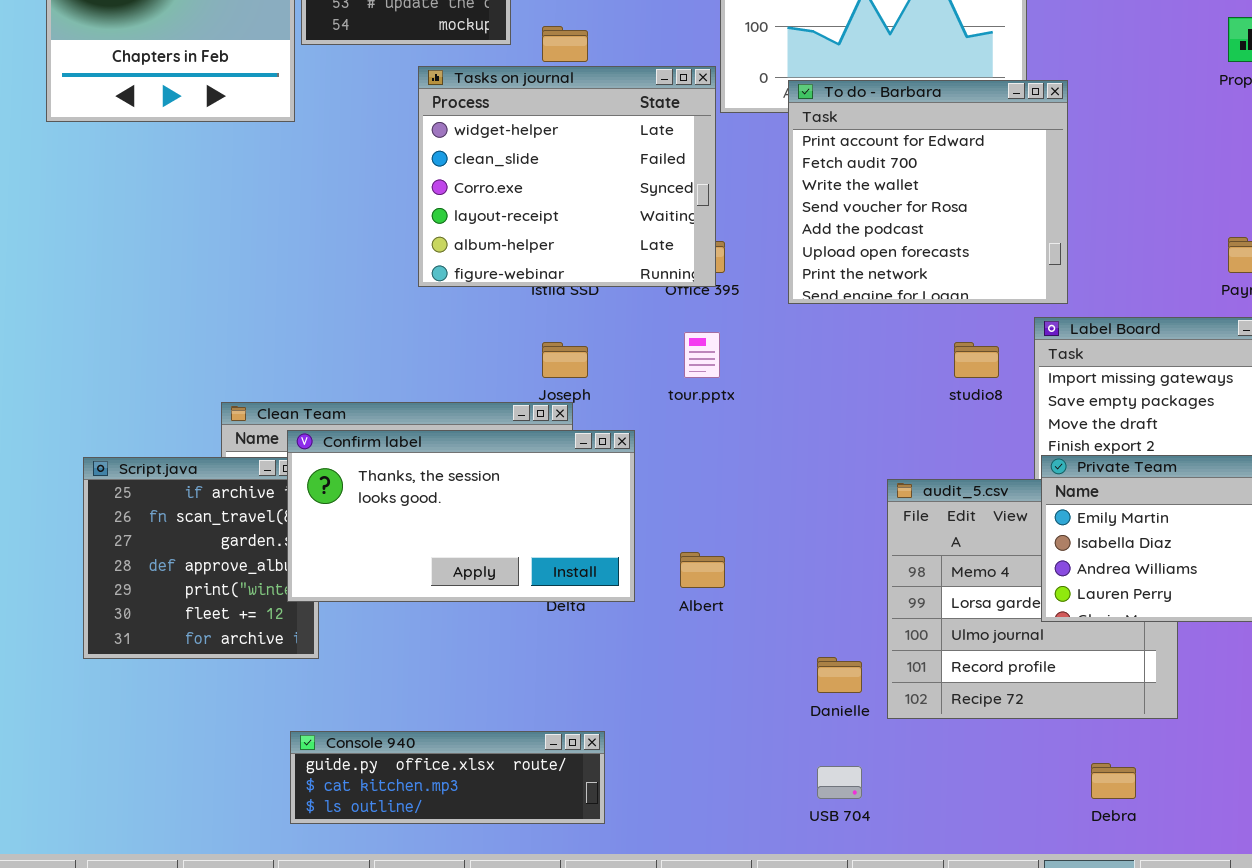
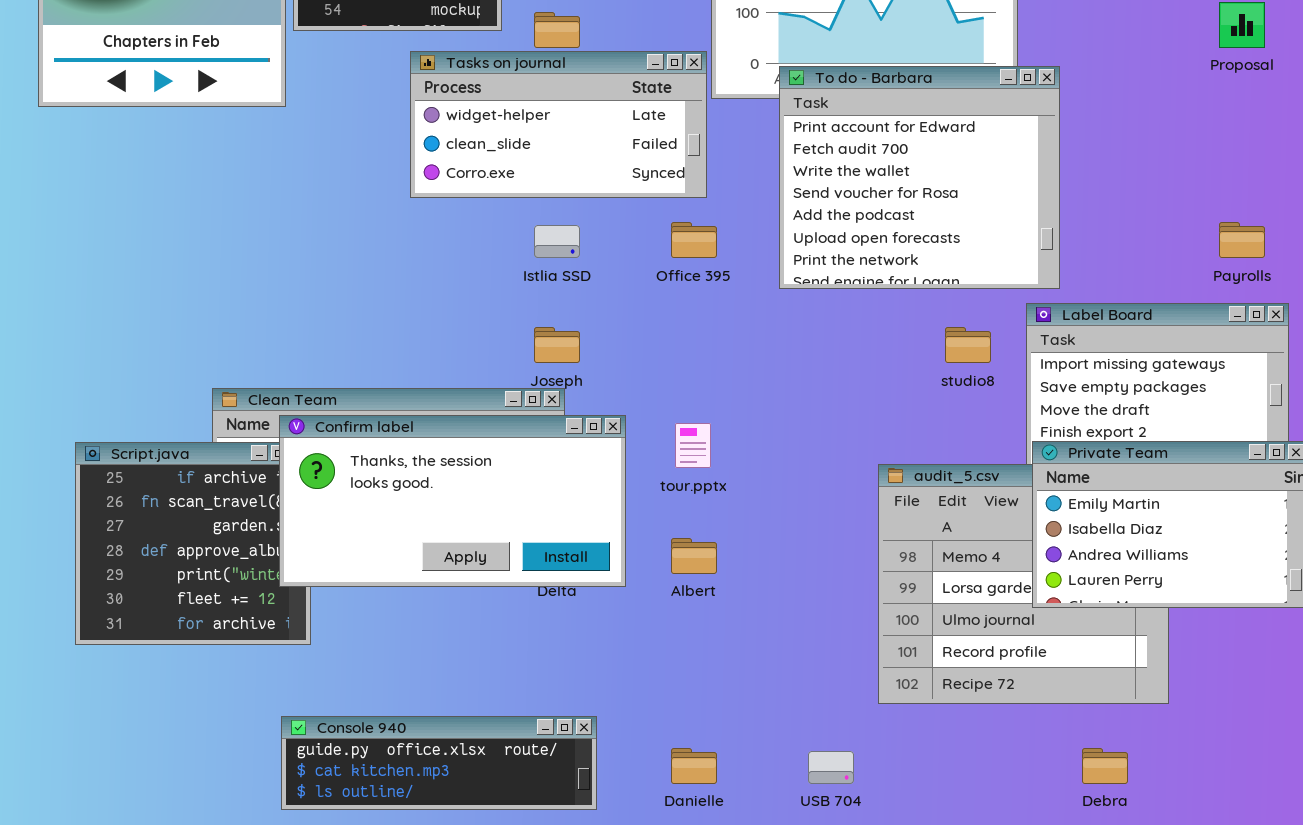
Tasks on journal: [418,66,716,287] -> [410,51,707,198], resized
tour.pptx: [684,332,720,378] -> [675,423,711,468], moved
Danielle: [817,657,862,693] -> [671,748,717,784], moved

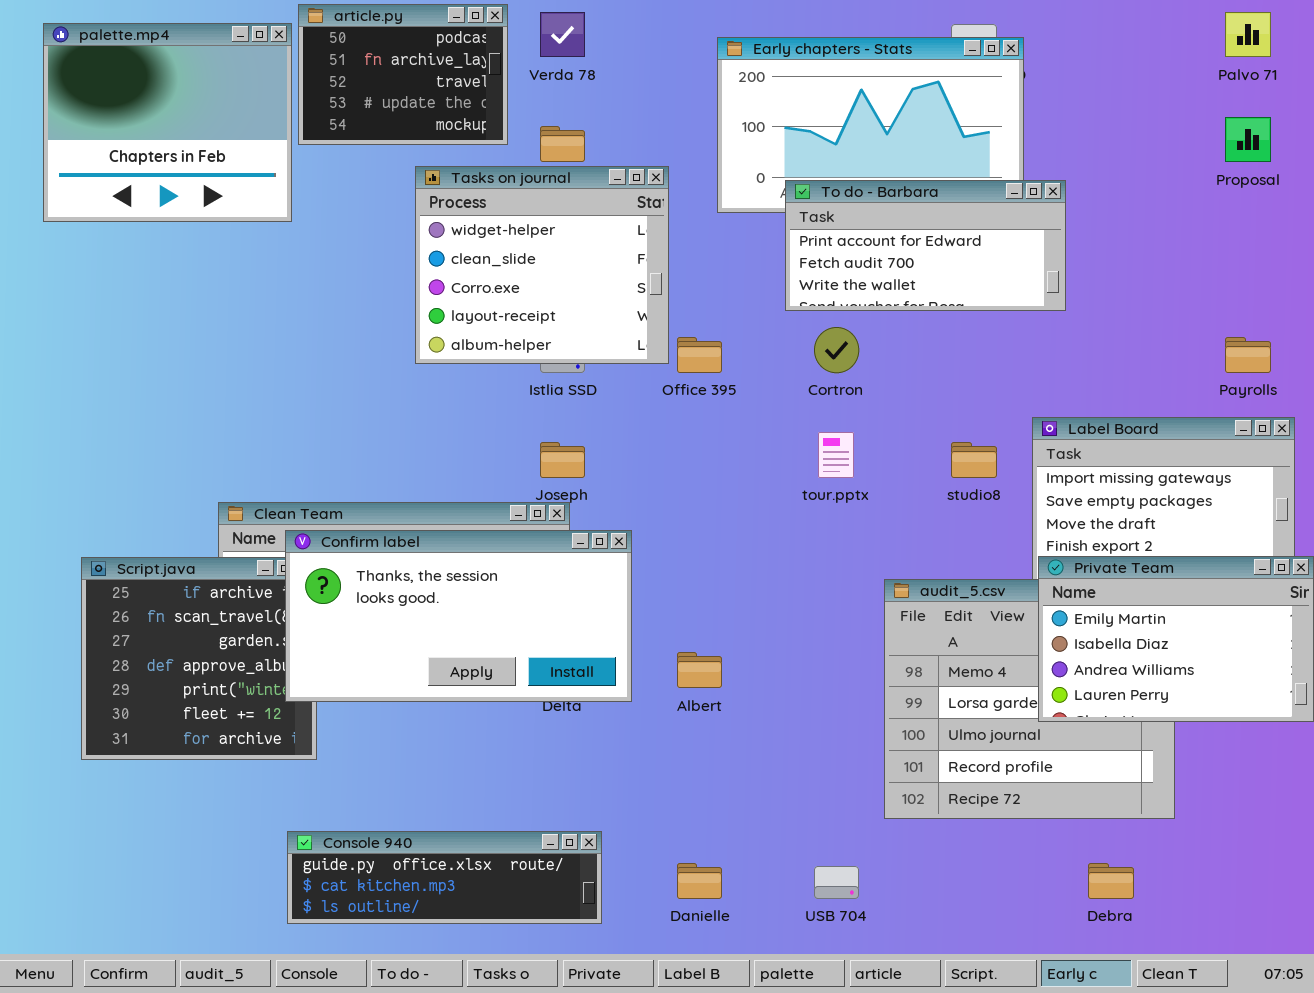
Tasks on journal: [410,51,707,198] -> [415,166,669,364], resized
To do - Barbara: [779,66,1060,289] -> [785,180,1066,311], resized
tour.pptx: [675,423,711,468] -> [818,432,854,478], moved

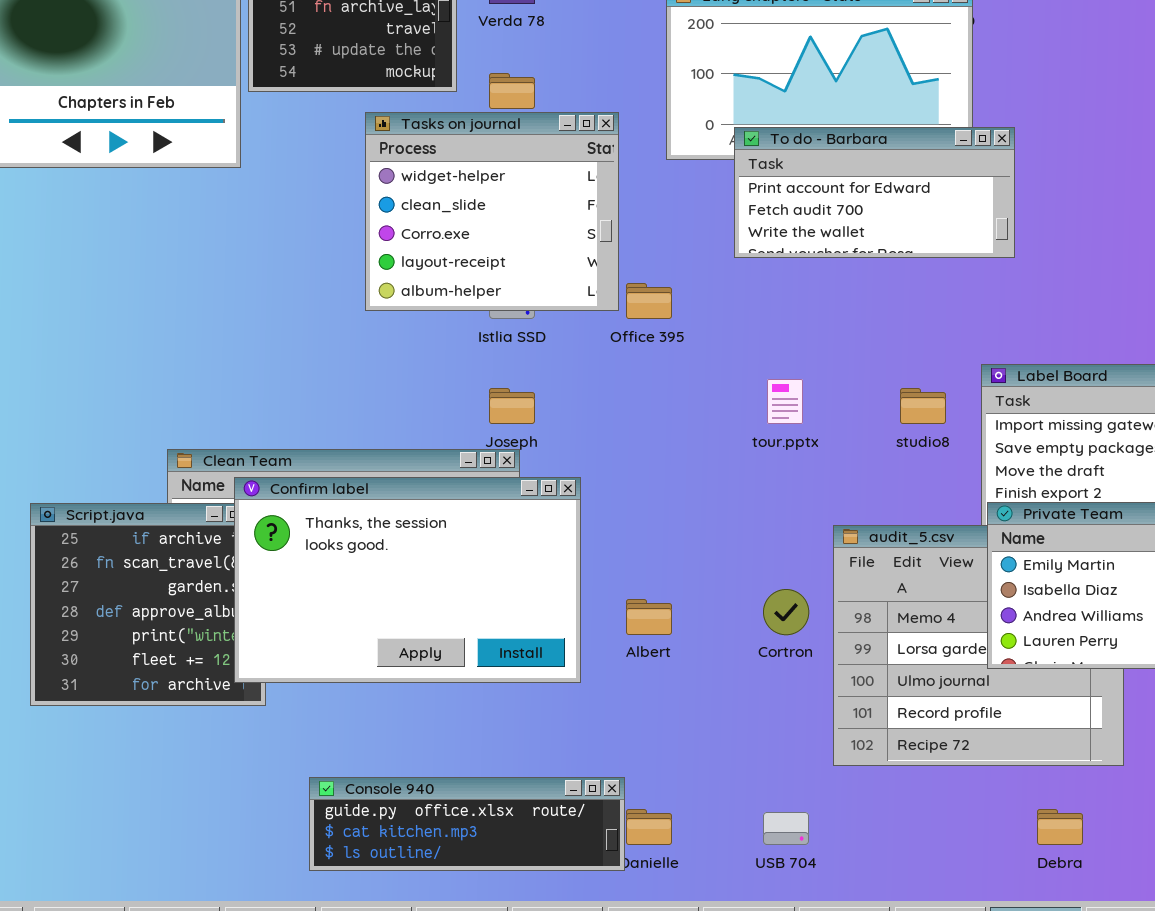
Cortron: [814,327,859,373] -> [763,589,809,635], moved
Confirm label: [285,530,632,702] -> [234,477,581,683], resized
Console 940: [287,831,602,924] -> [309,777,625,871], moved

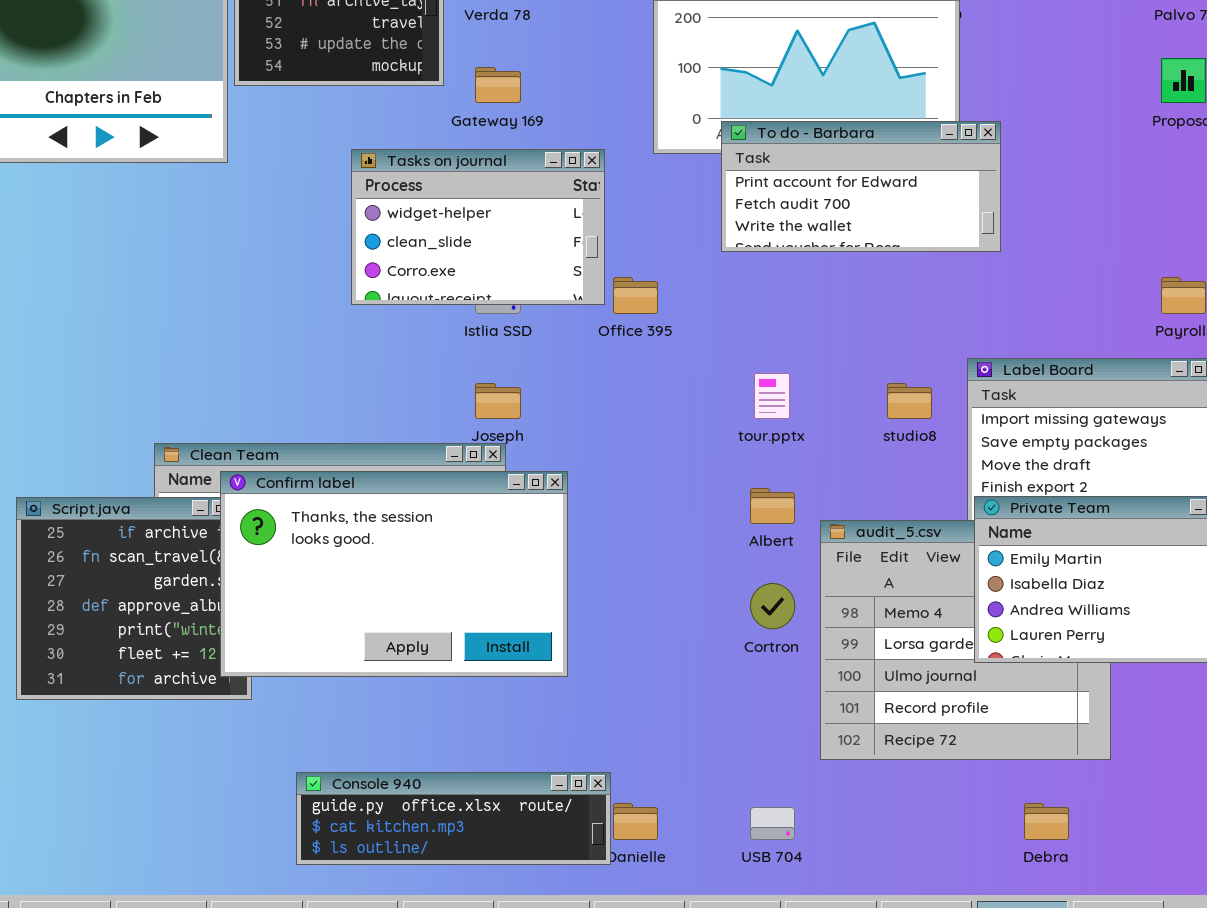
Tasks on journal: [365,112,619,311] -> [351,149,605,305], resized
Albert: [626,599,672,635] -> [750,488,795,524], moved

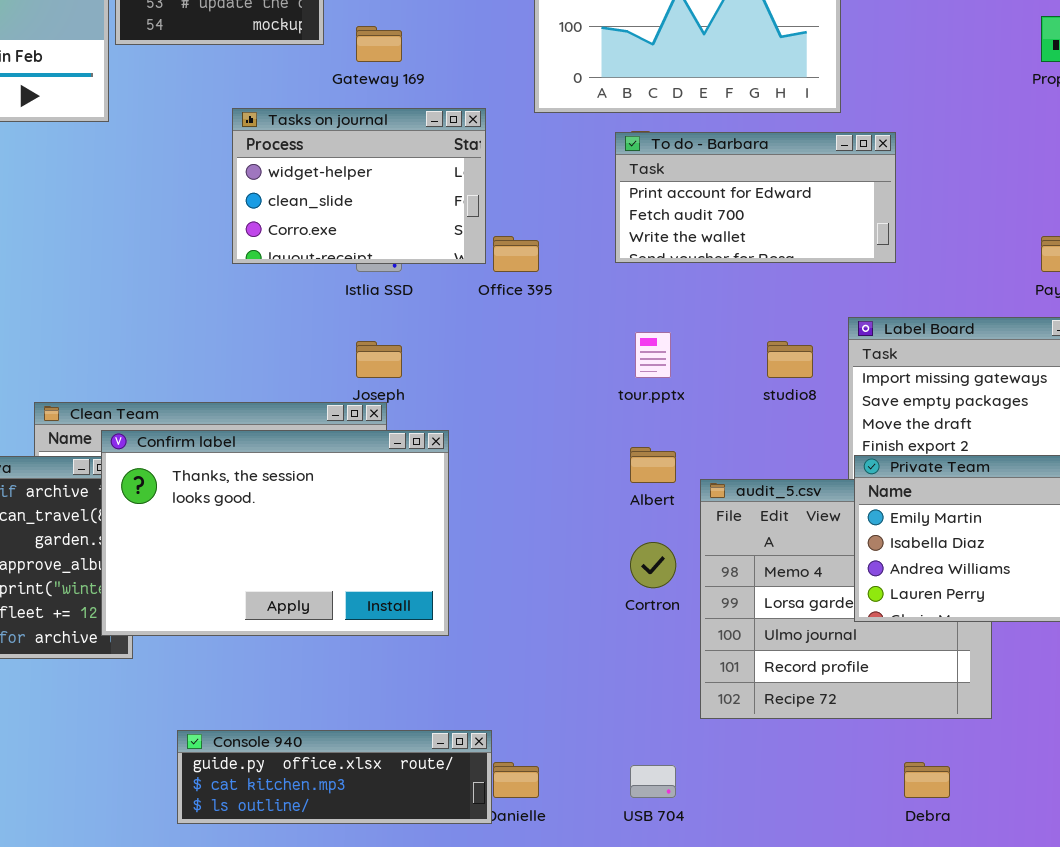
To do - Barbara: [721,121,1001,252] -> [615,132,896,263], moved

